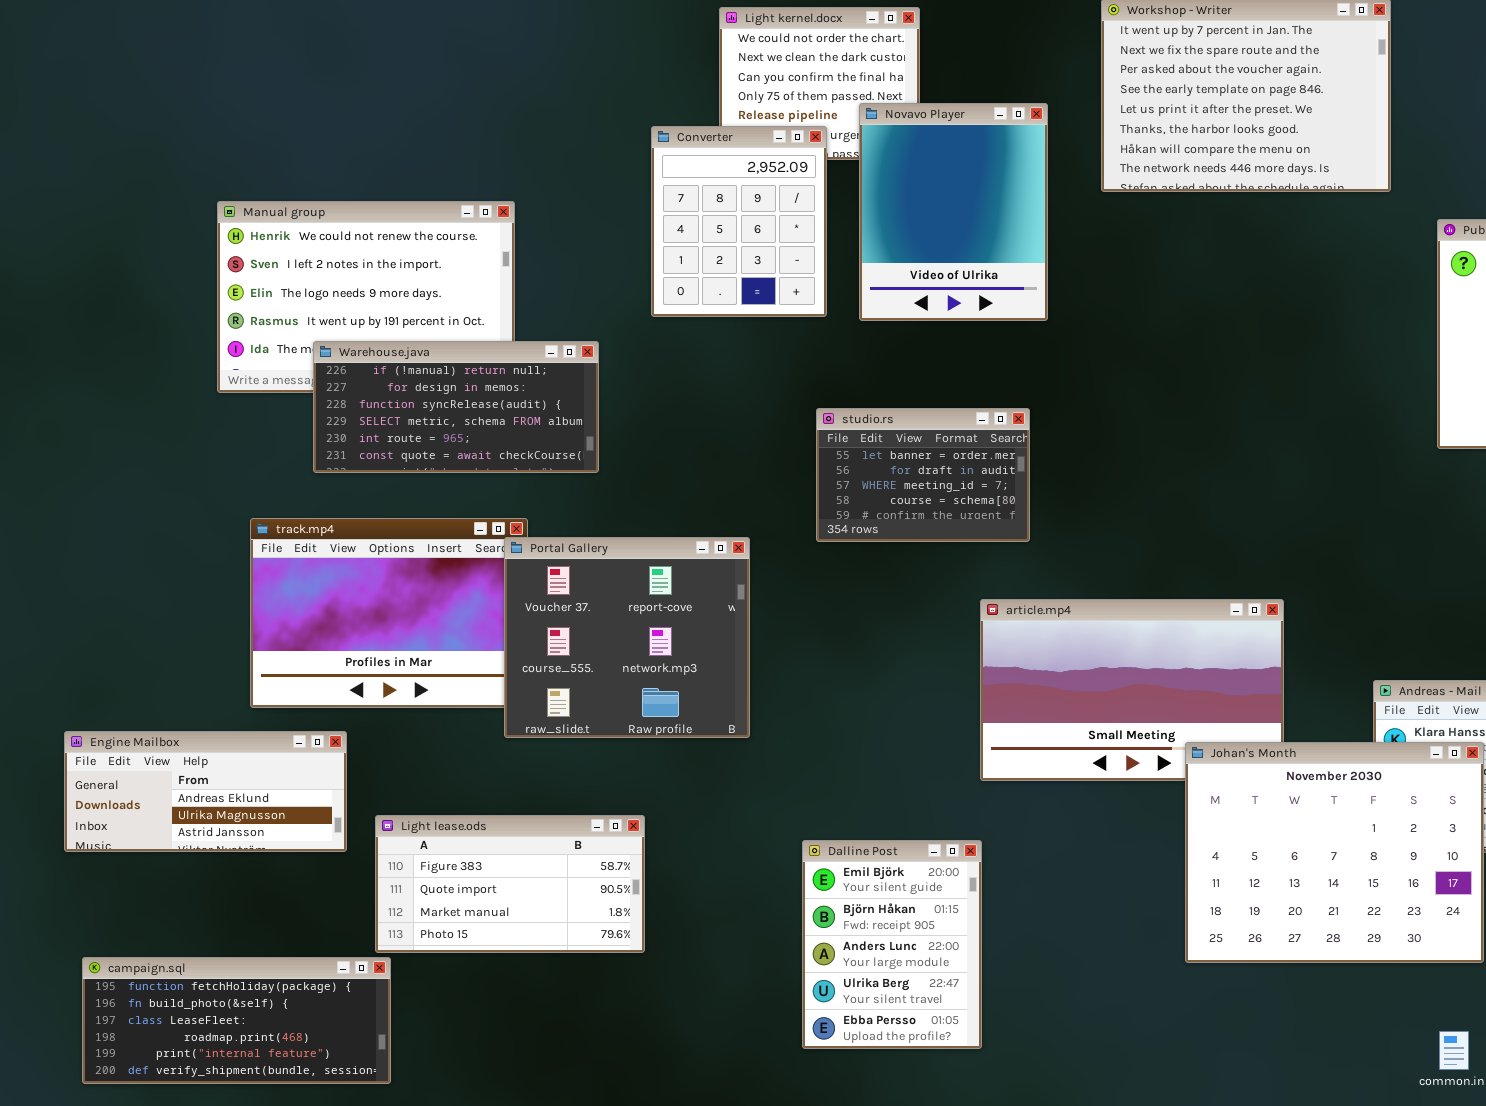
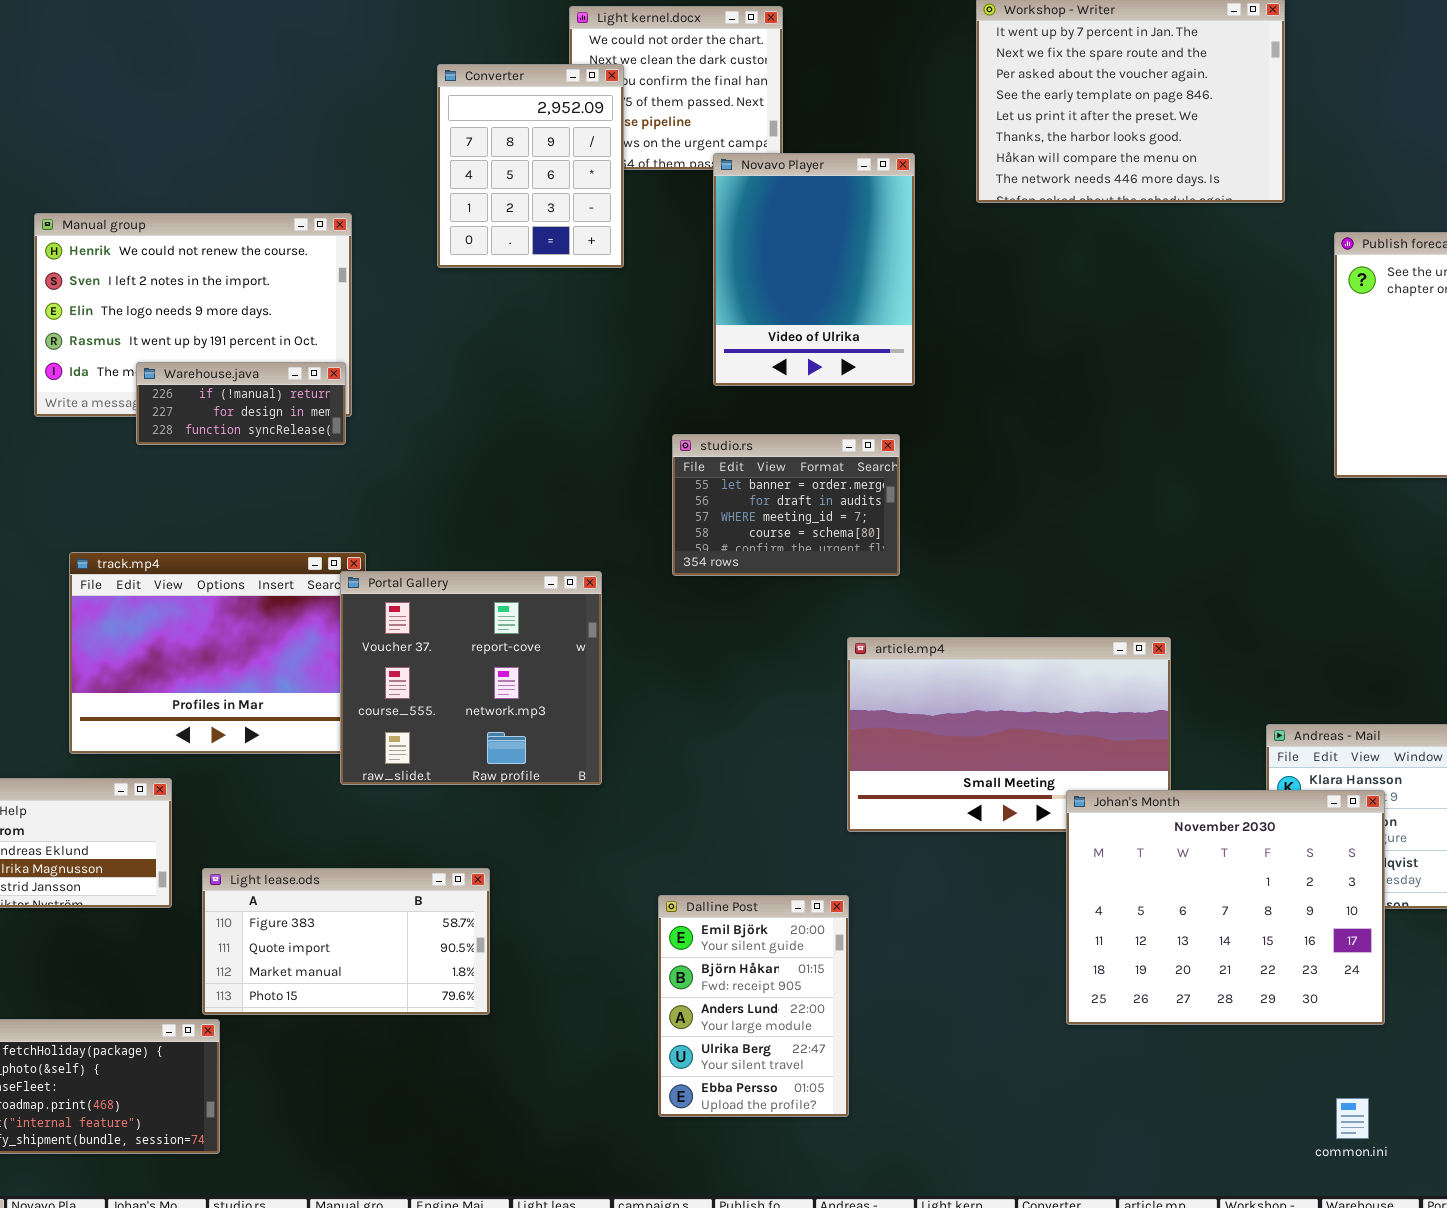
Novavo Player: [859,103,1048,321] -> [713,153,915,386], moved
Converter: [651,126,827,317] -> [437,64,624,268], moved
Warehouse.java: [313,341,599,473] -> [136,362,346,445], resized

